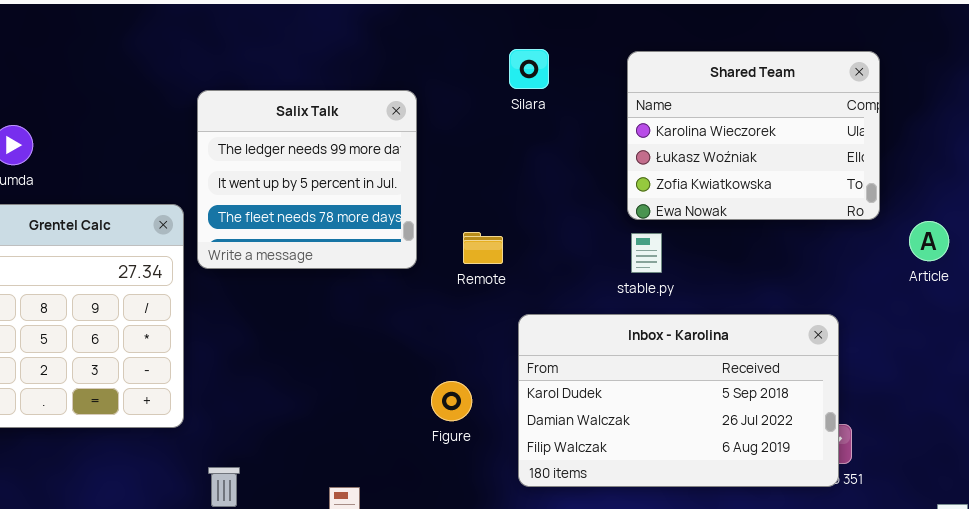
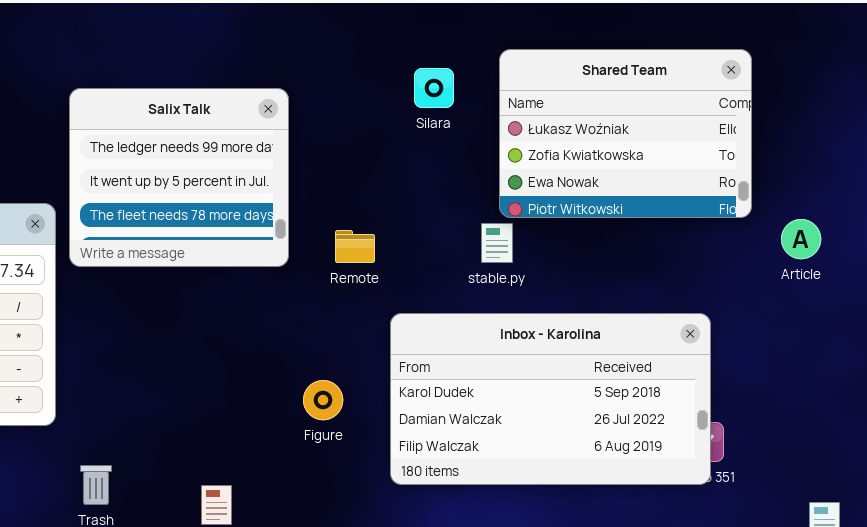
Silara: [509,49,549,89] -> [414,68,454,108], moved
Shared Team: [627,51,880,220] -> [499,49,752,218], scrolled down 1 row
stable.py: [631,233,662,273] -> [481,223,513,263], moved

